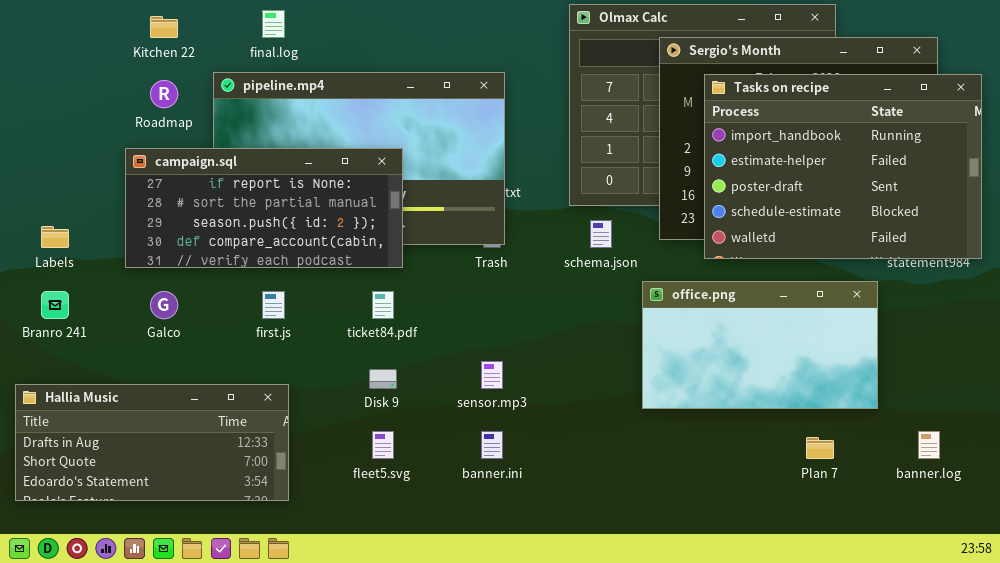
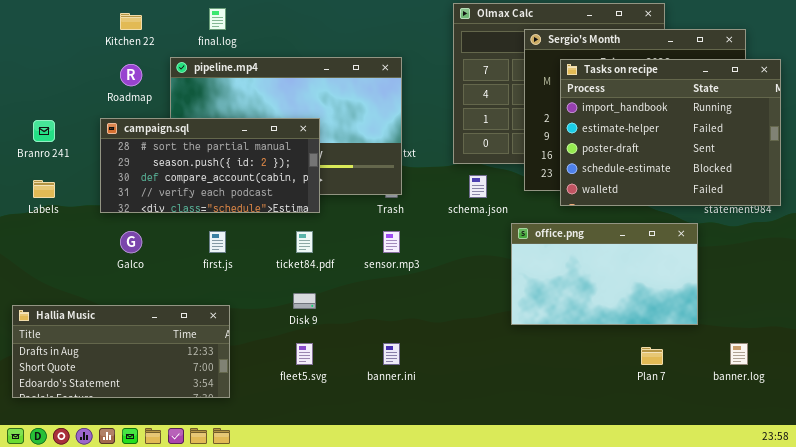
campaign.sql: [125,148,403,268] -> [100,118,320,213], scrolled down 1 row
Branro 241: [41,291,69,319] -> [33,120,55,142], moved
sensor.mp3: [481,361,503,389] -> [383,231,400,253], moved

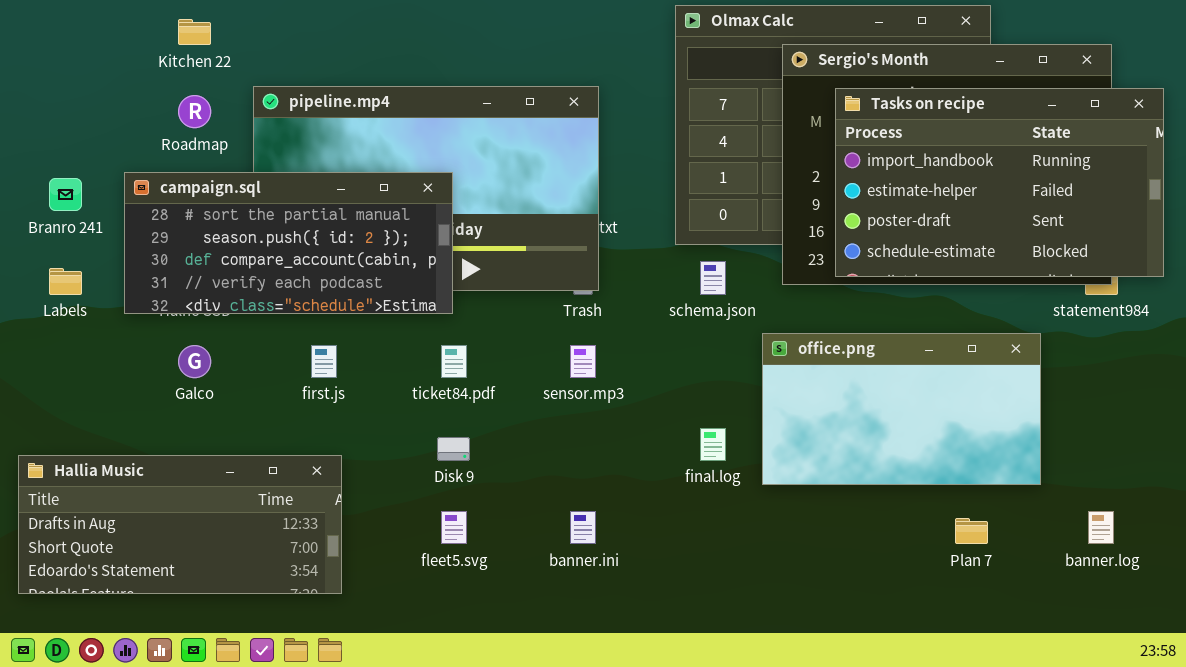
final.log: [209,8,226,30] -> [700,428,726,461], moved
Tasks on recipe: [560,59,781,206] -> [835,88,1164,277], resized
campaign.sql: [100,118,320,213] -> [124,172,453,314], moved

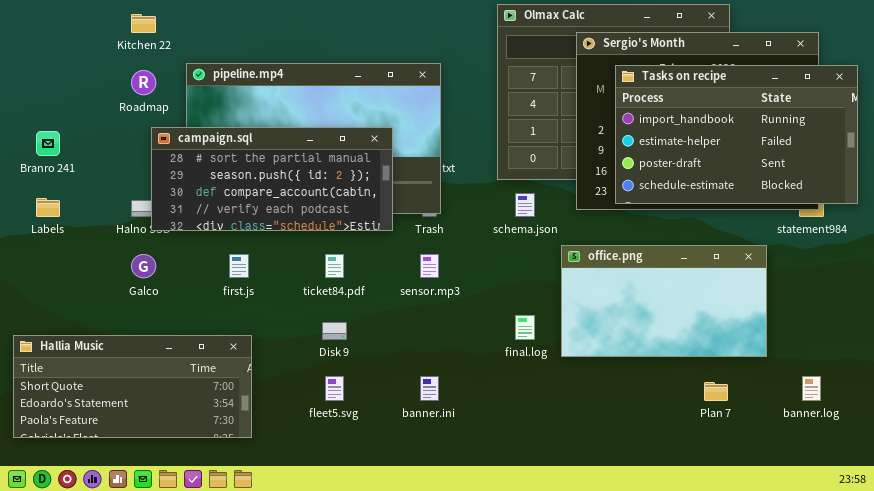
campaign.sql: [124,172,453,314] -> [151,127,393,231], moved
Hallia Music: [18,455,342,594] -> [13,335,252,438], scrolled down 1 row

